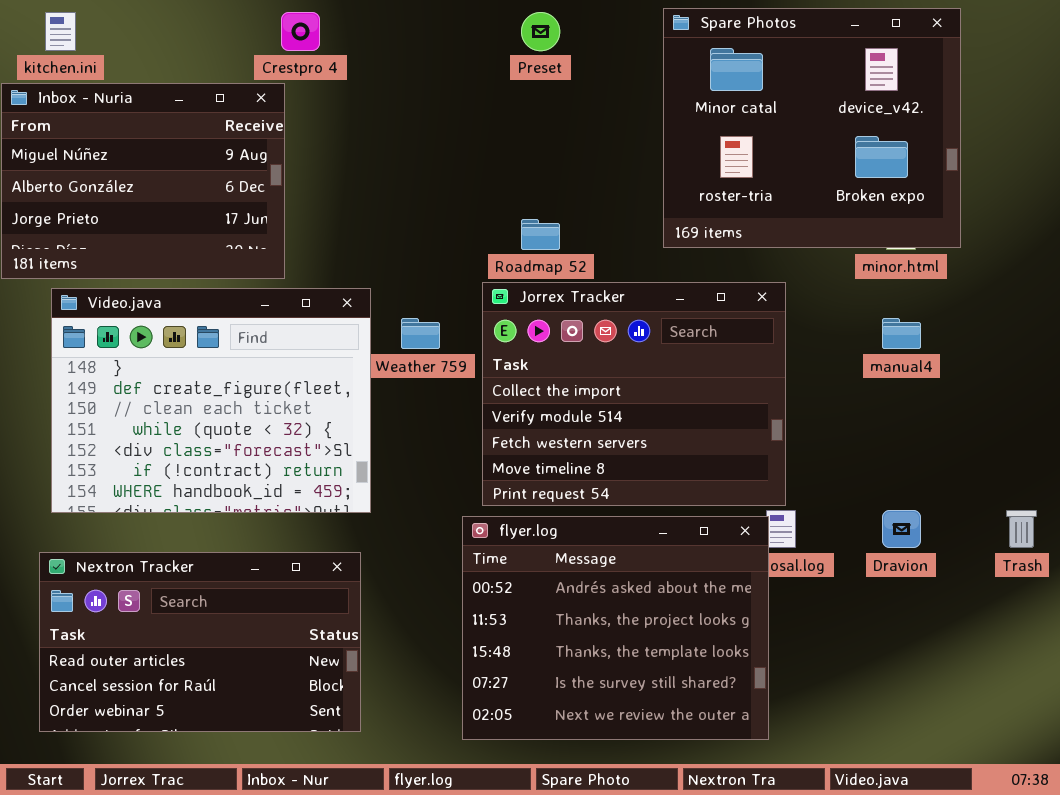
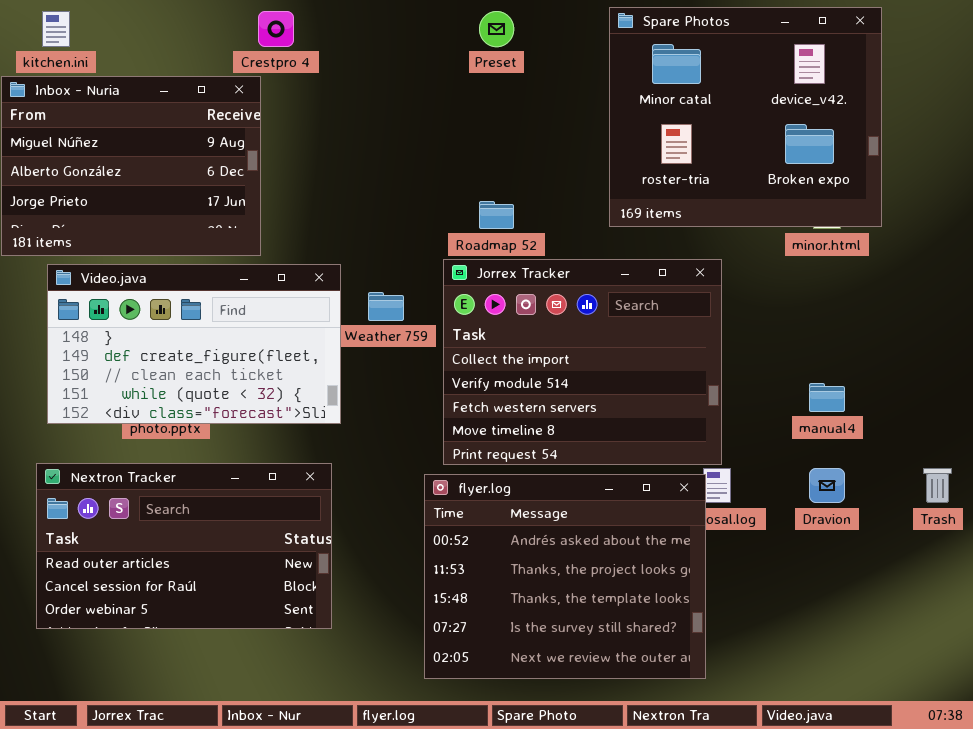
Video.java: [51,288,371,513] -> [47,264,341,424], resized
manual4: [882,318,921,349] -> [809,383,845,412], moved
Nextron Tracker: [39,552,361,732] -> [36,463,332,629], moved

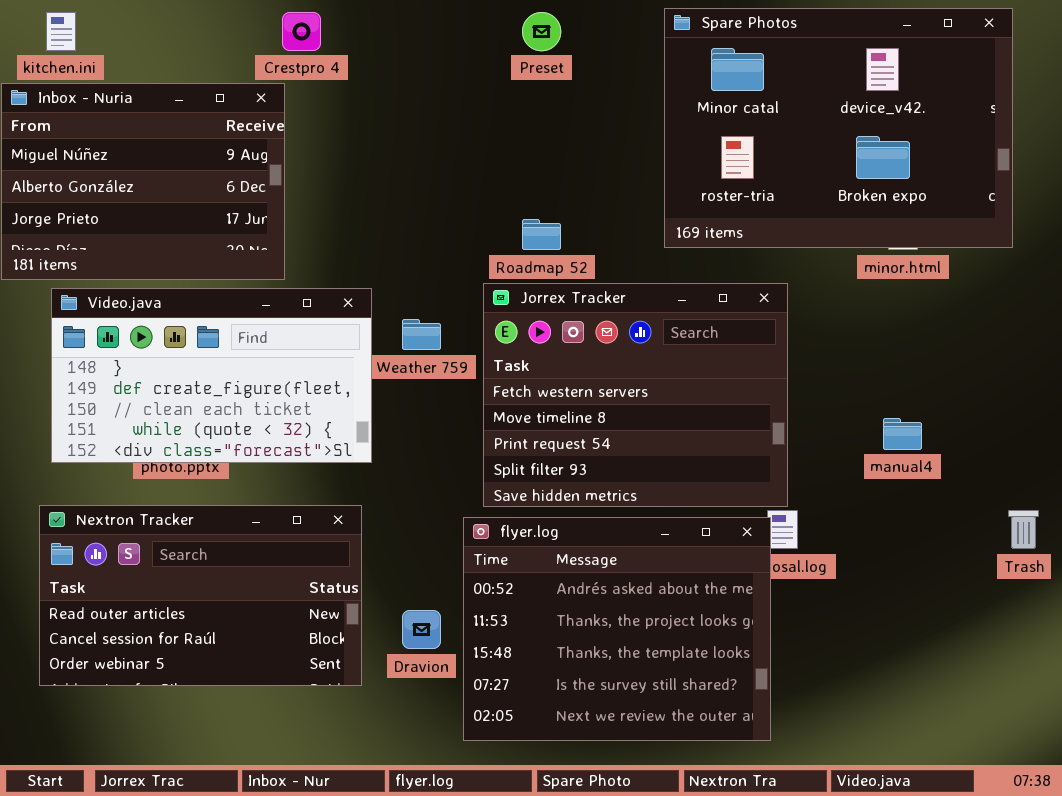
Spare Photos: [609,7,882,227] -> [664,8,1013,248], resized
Jorrex Tracker: [443,259,722,465] -> [483,283,788,507], scrolled down 2 rows
Dravion: [809,468,845,503] -> [402,610,441,649], moved

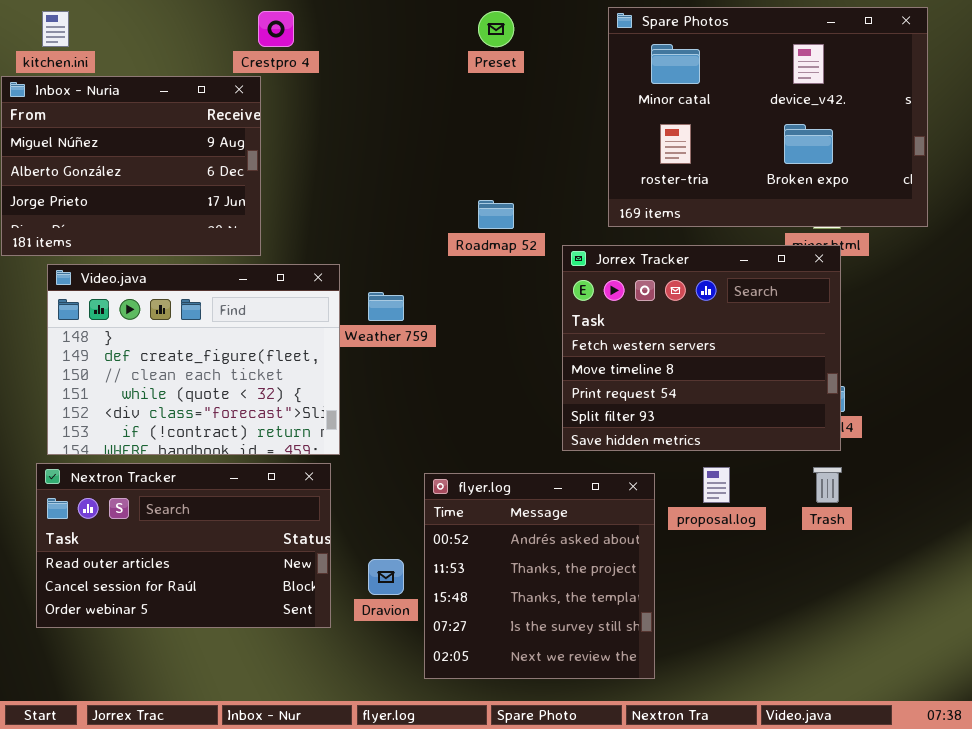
Jorrex Tracker: [483,283,788,507] -> [562,245,841,451], moved
Video.java: [51,288,372,463] -> [47,264,340,455], resized
Trash: [1008,510,1039,549] -> [813,467,842,503], moved
flyer.log: [463,517,771,741] -> [424,473,655,679], resized

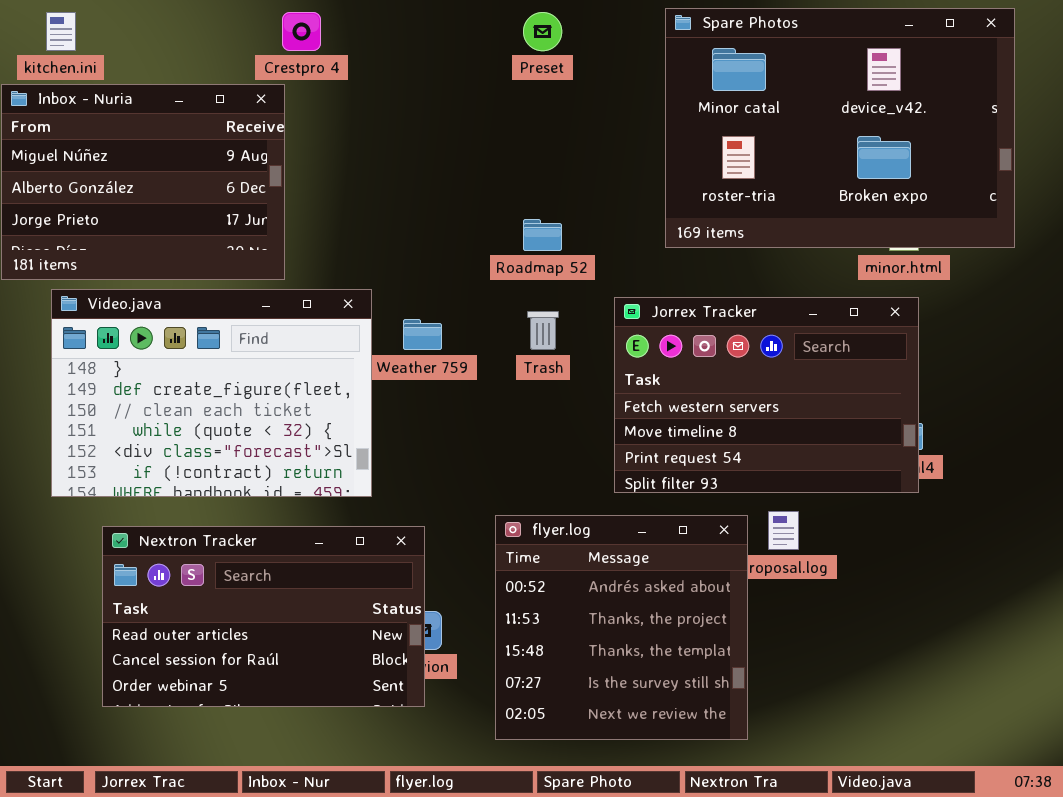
Jorrex Tracker: [562,245,841,451] -> [614,297,919,493], resized
Nextron Tracker: [36,463,331,628] -> [102,526,425,707], moved
Trash: [813,467,842,503] -> [527,311,559,350], moved
flyer.log: [424,473,655,679] -> [495,515,748,740], moved

